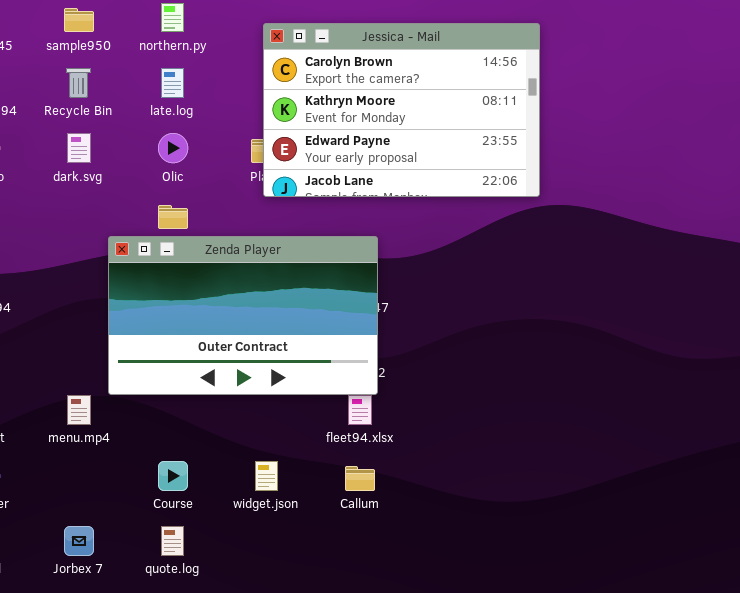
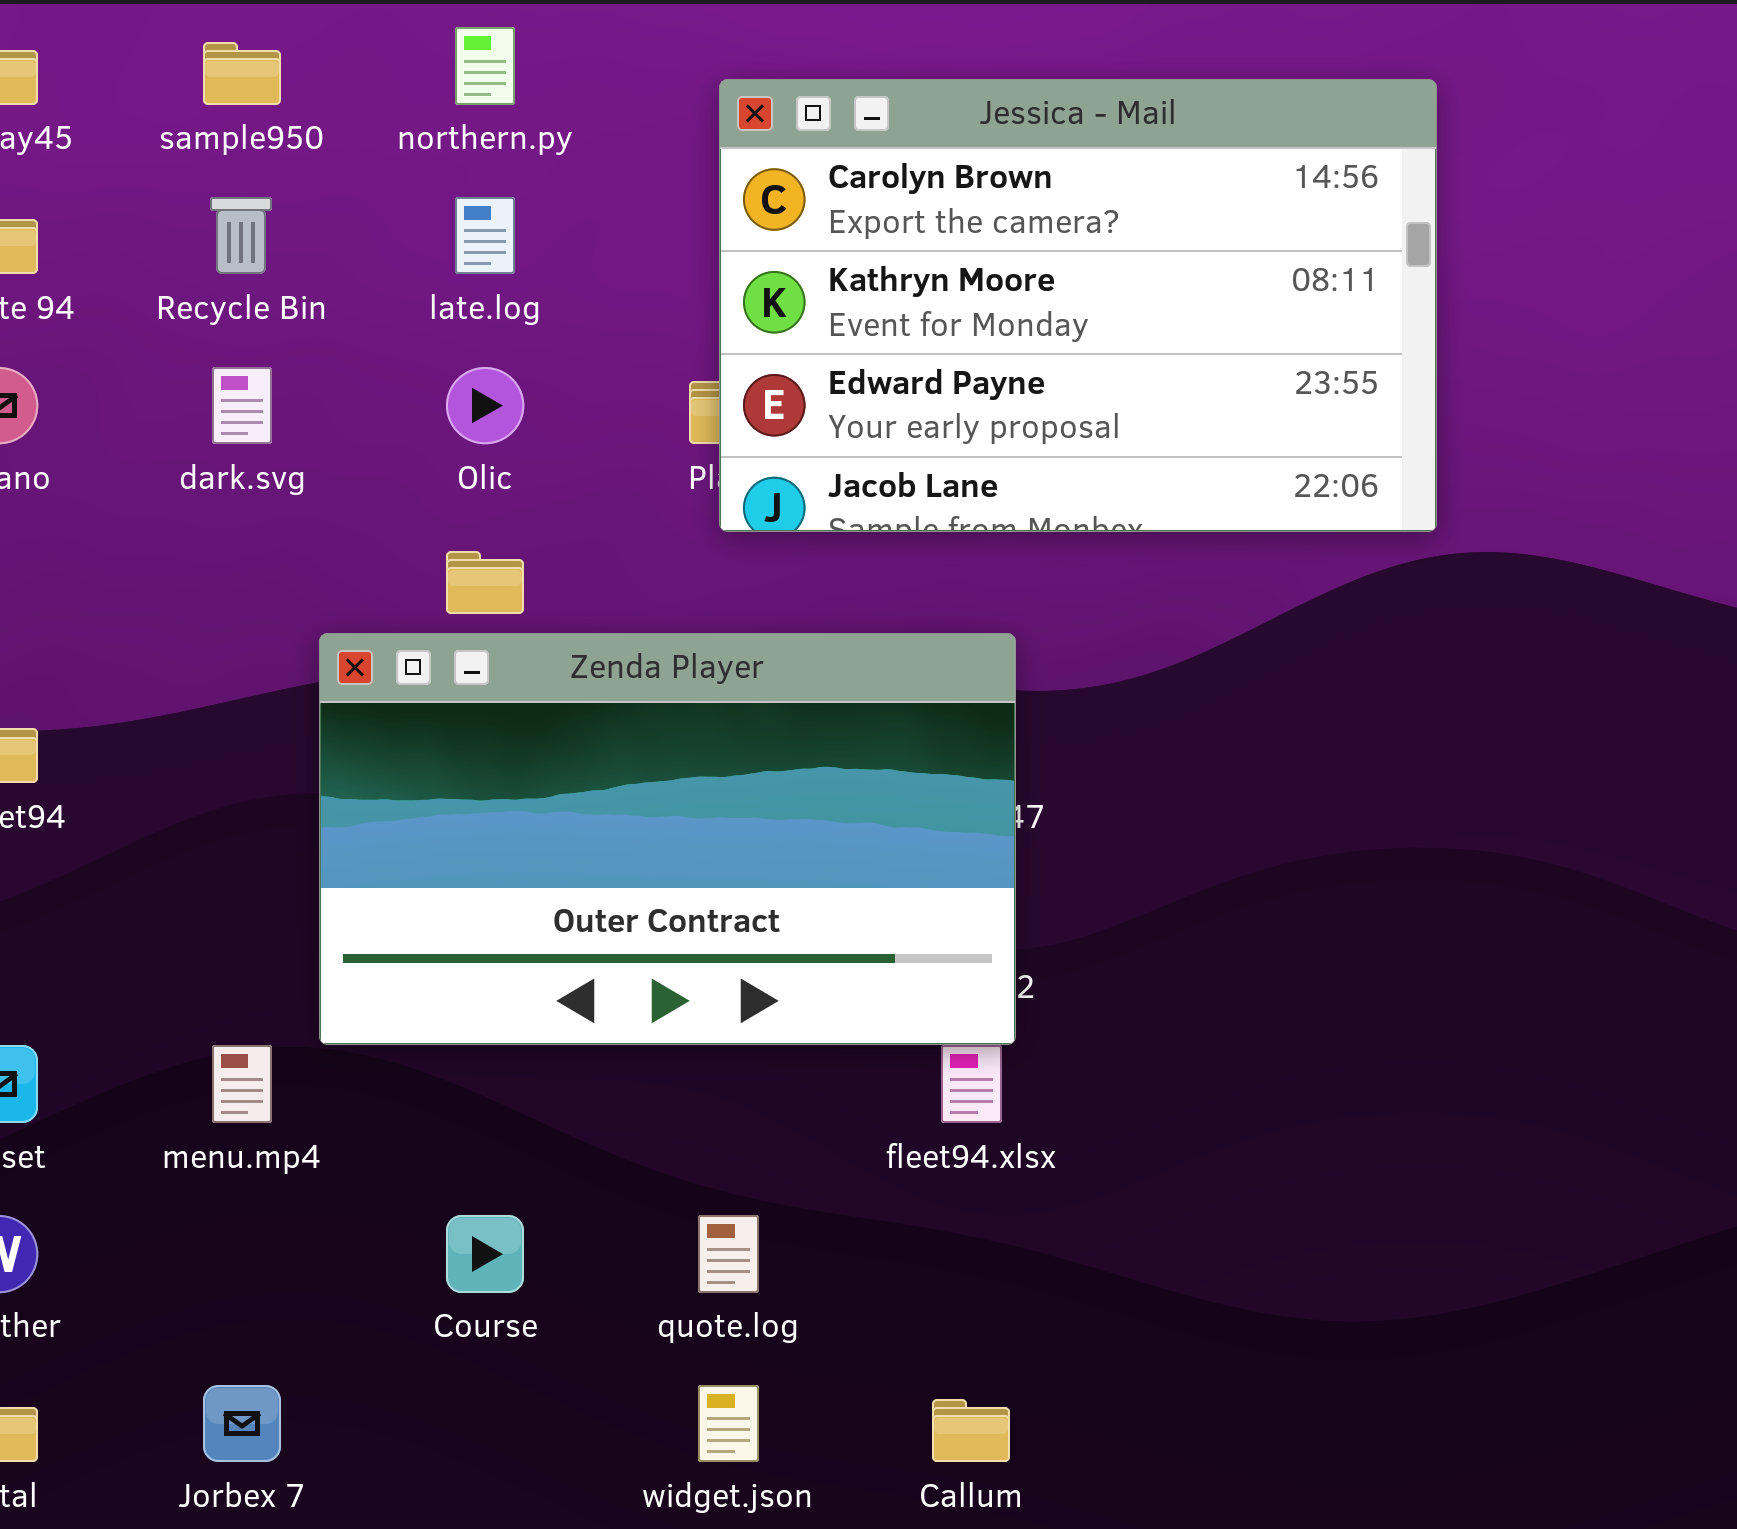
widget.json: [255,461,278,491] -> [698,1385,759,1462], moved
Callum: [345,466,375,491] -> [932,1399,1010,1462], moved
quote.log: [161,526,184,556] -> [698,1215,759,1293], moved

